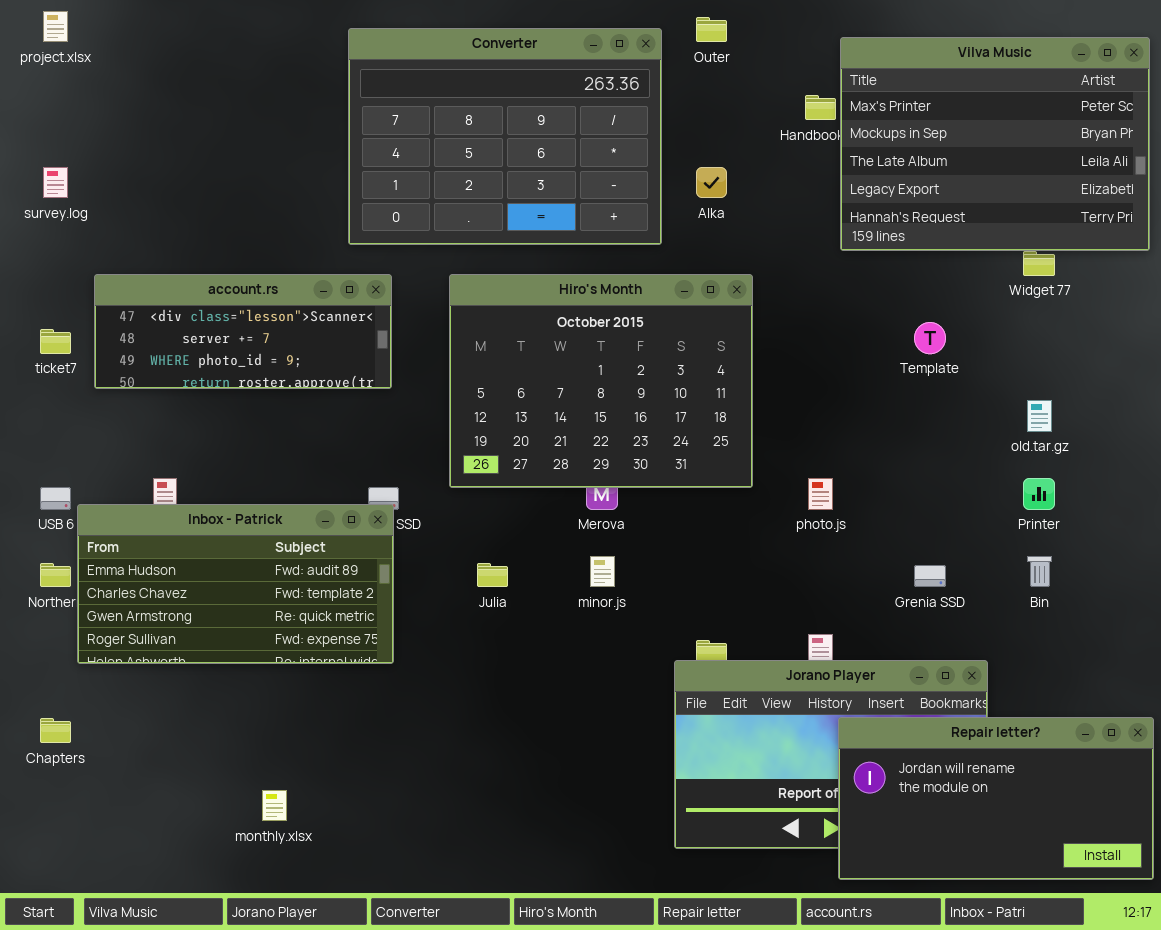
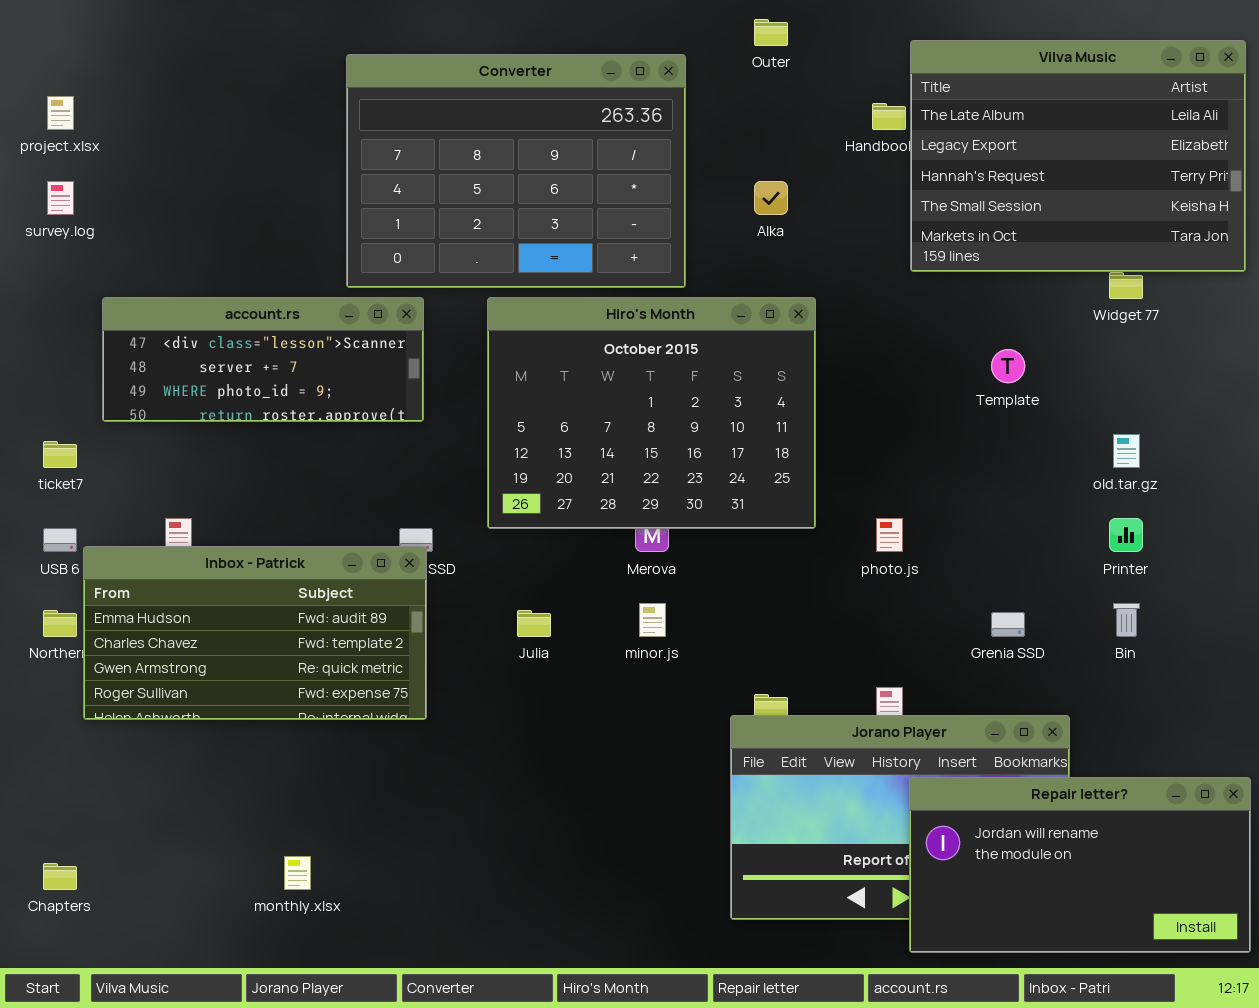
project.xlsx: [43,11,68,42] -> [47,96,74,130], moved
Converter: [348,28,662,245] -> [346,54,686,288], moved
Vilva Music: [840,37,1150,251] -> [910,40,1246,272], scrolled down 2 rows
ticket7: [40,329,71,354] -> [43,441,77,468], moved
Chapters: [40,718,71,743] -> [43,863,77,890], moved

